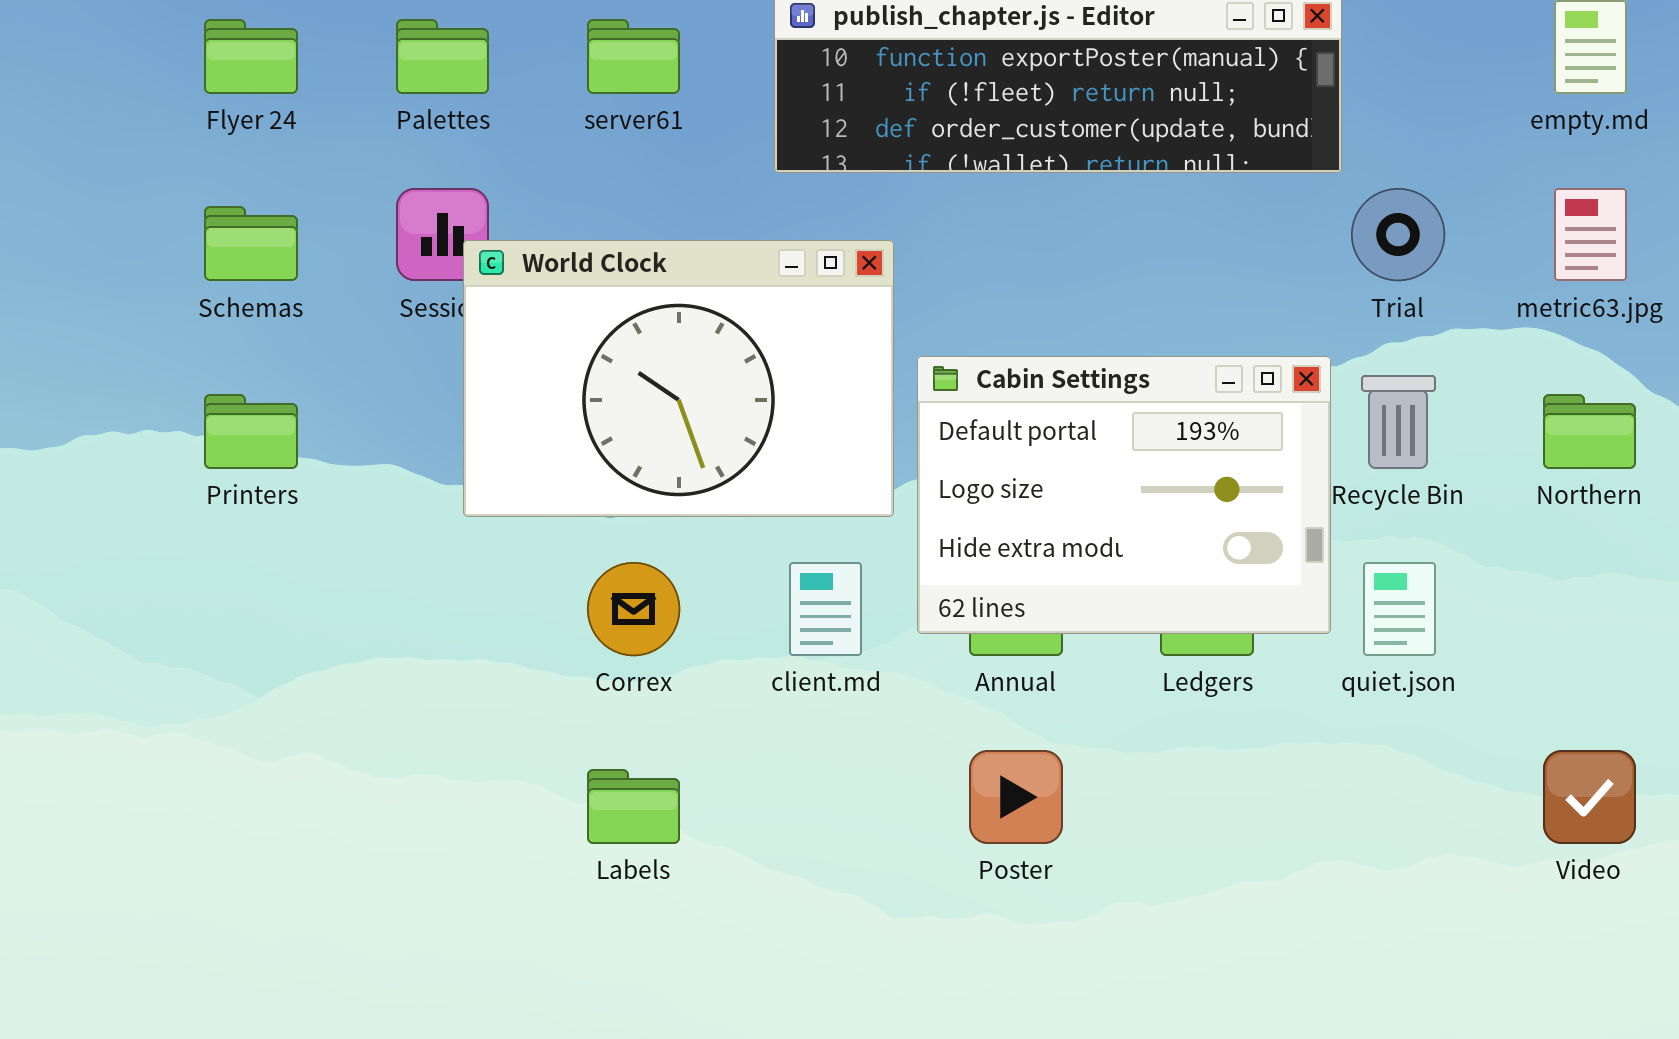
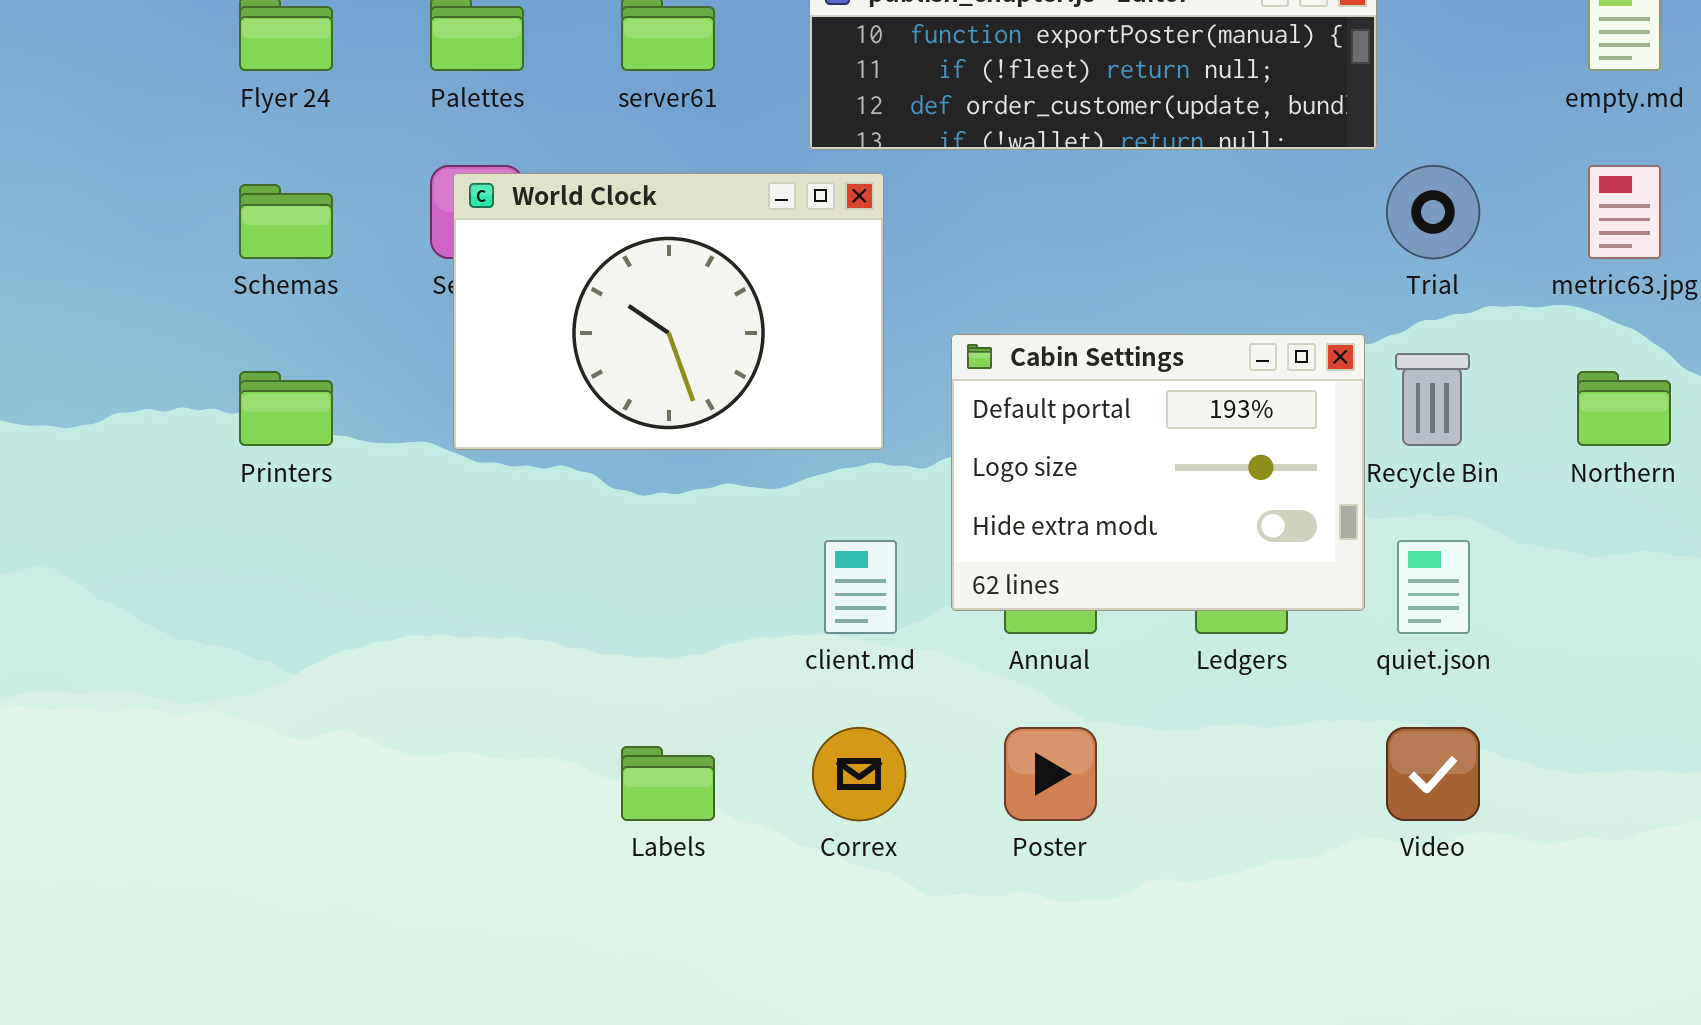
World Clock: [463,240,894,517] -> [453,173,884,450], moved
Correx: [587,562,680,656] -> [812,727,906,821], moved
Video: [1543,750,1636,844] -> [1386,727,1480,821], moved

